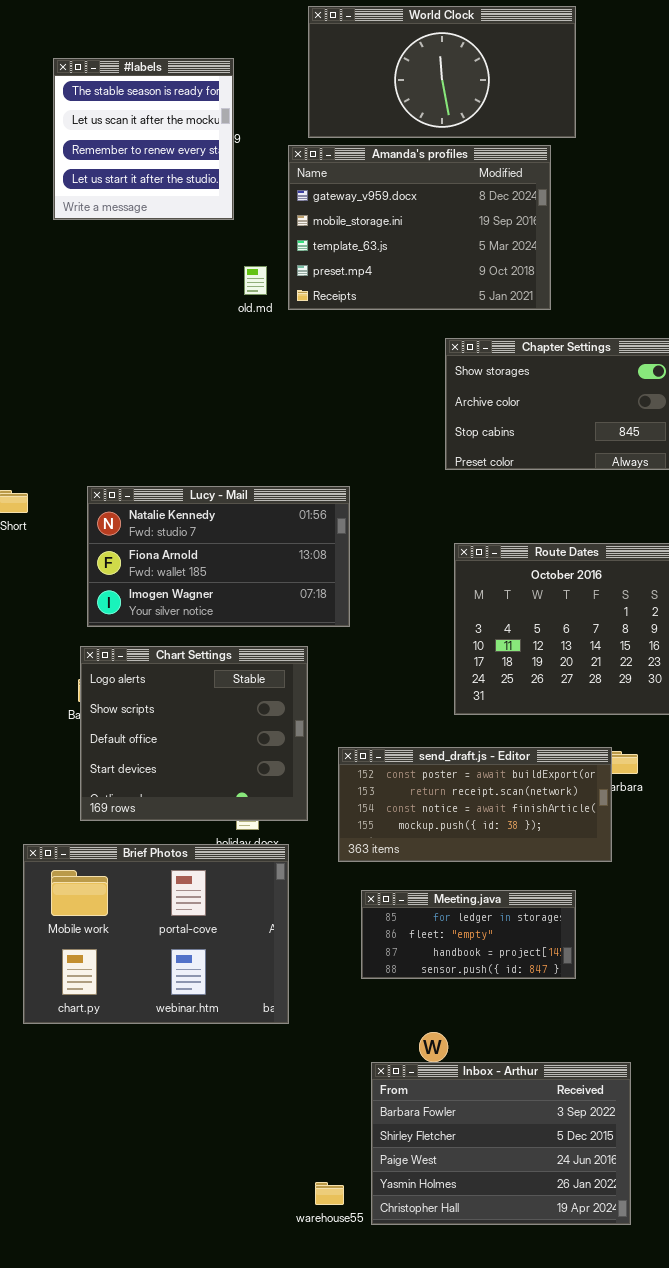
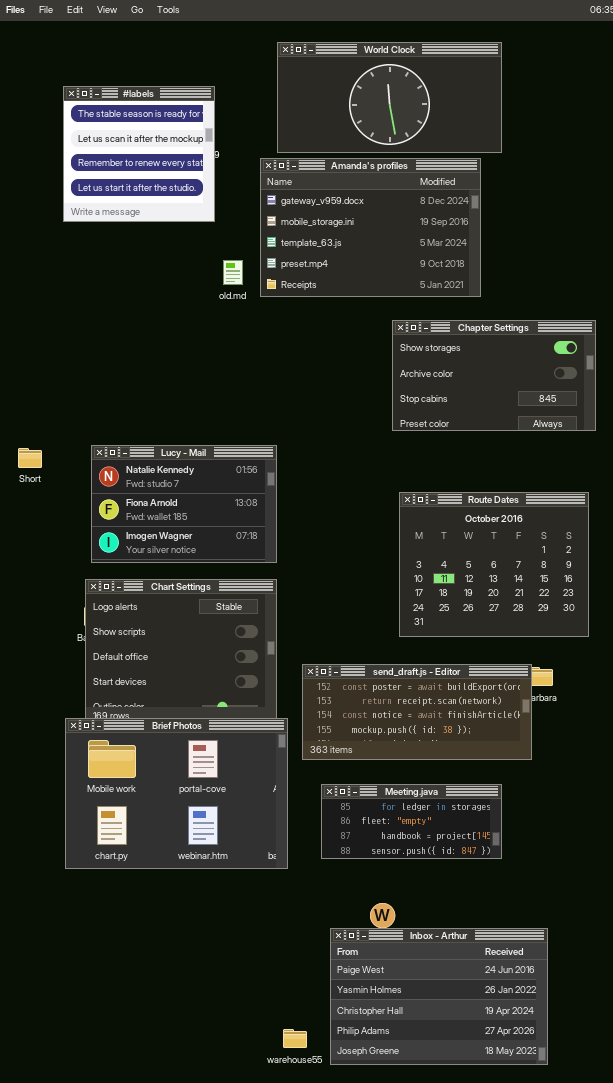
Lucy - Mail: [87,486,350,627] -> [91,445,277,563], resized
Brief Photos: [23,844,289,1024] -> [65,718,288,869], moved
Inbox - Arthur: [371,1062,631,1225] -> [330,928,548,1065], scrolled down 2 rows

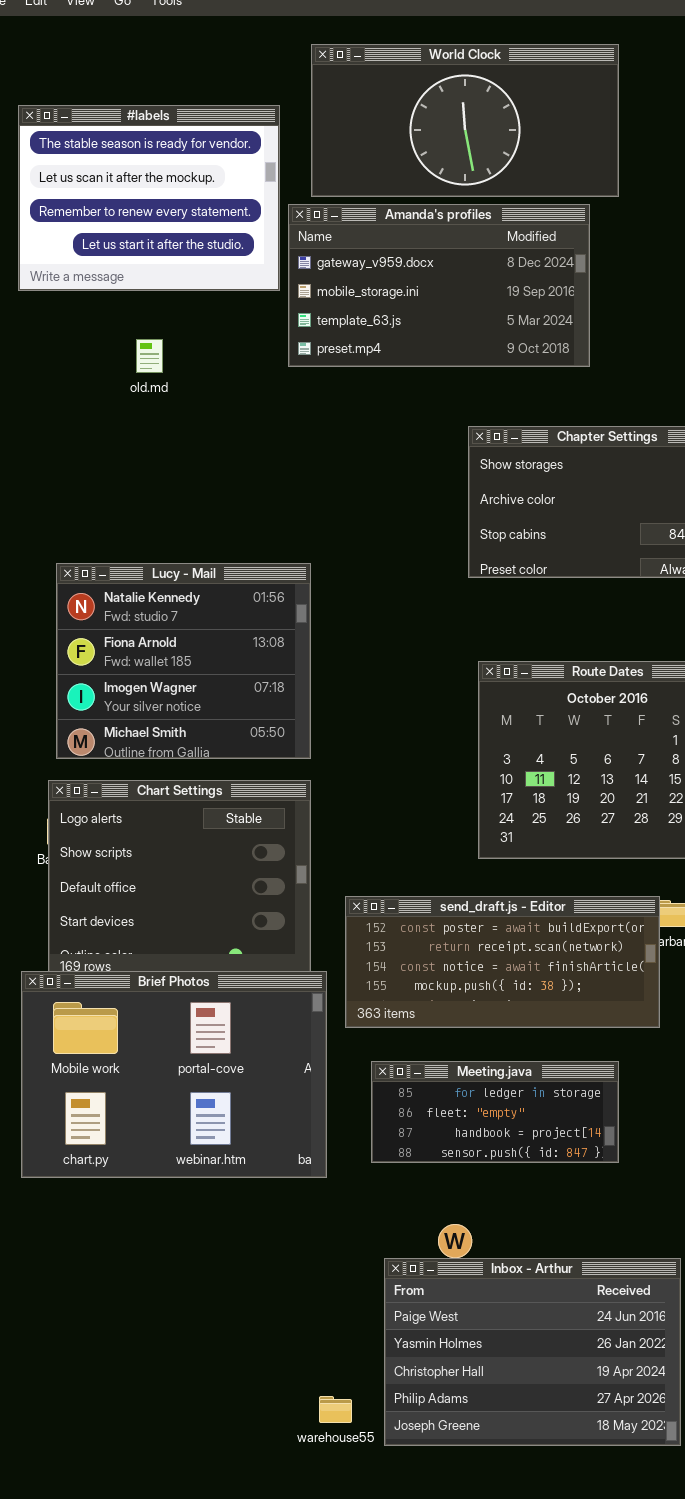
#labels: [63,86,215,222] -> [18,105,280,291], resized
Amanda's profiles: [260,158,481,297] -> [288,204,590,367], resized
old.md: [223,260,243,285] -> [136,339,163,373], moved
Lucy - Mail: [91,445,277,563] -> [56,563,311,759], resized

